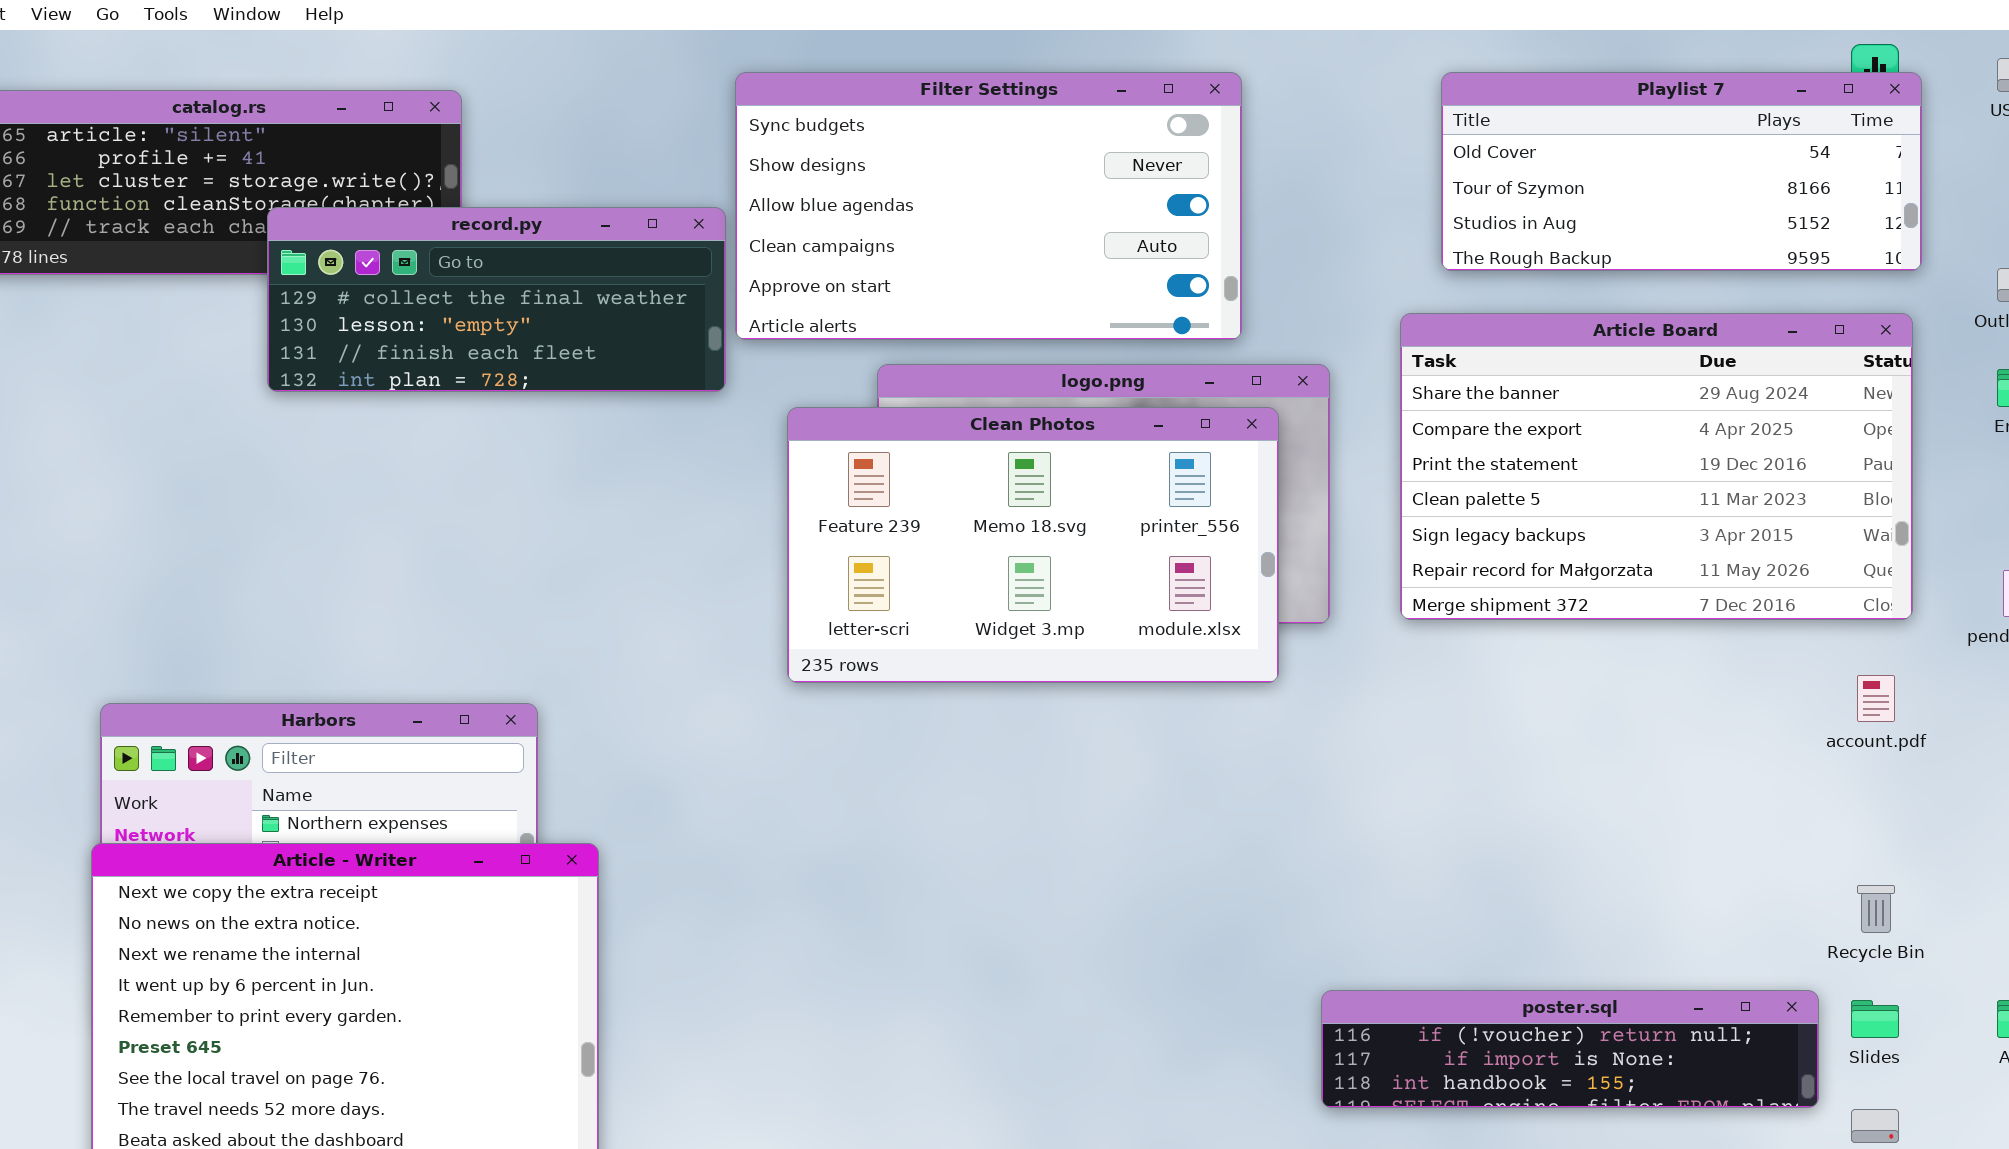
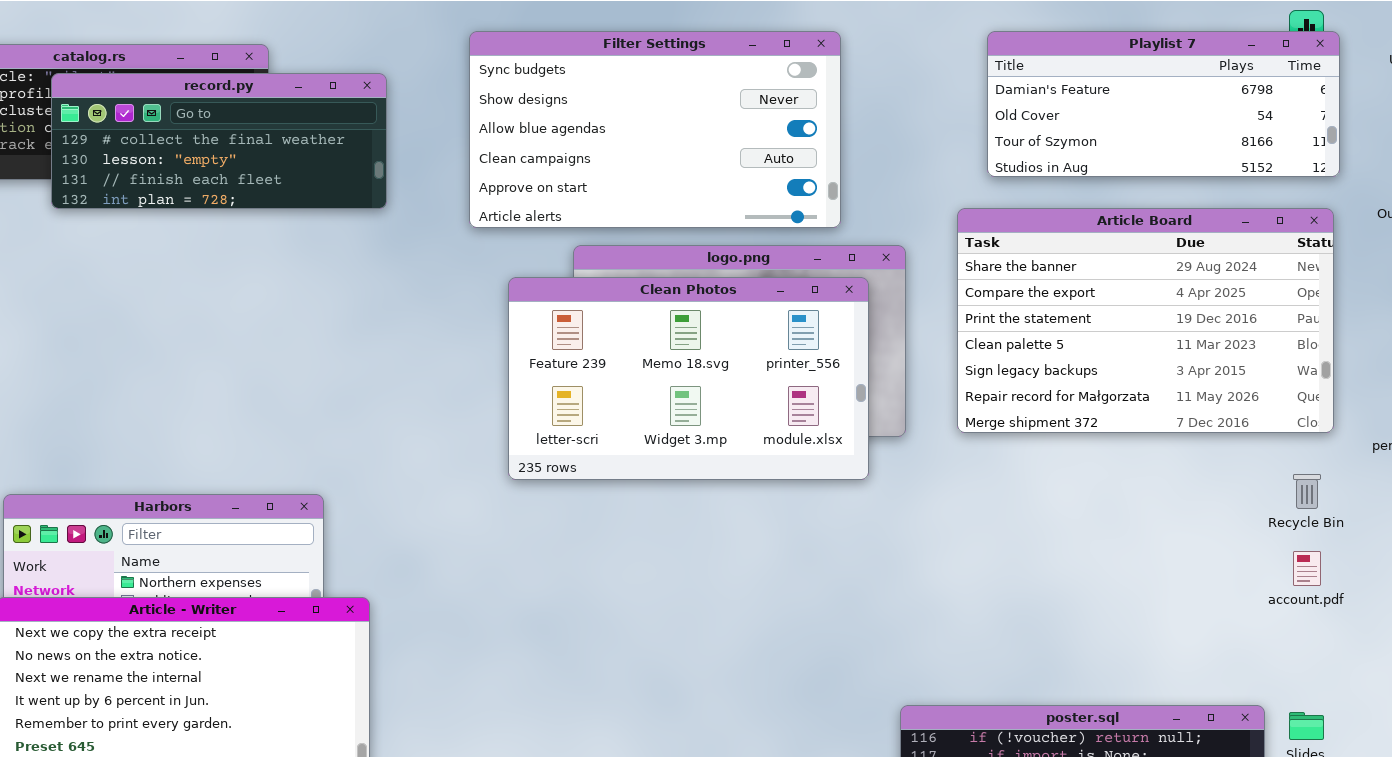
Playlist 7: [1441,72,1922,271] -> [987,31,1340,177], scrolled up 1 row
record.py: [267,207,726,392] -> [51,73,387,209], moved
account.pdf: [1857,675,1895,722] -> [1293,551,1321,586], moved
Recycle Bin: [1857,885,1895,933] -> [1293,474,1321,509], moved

